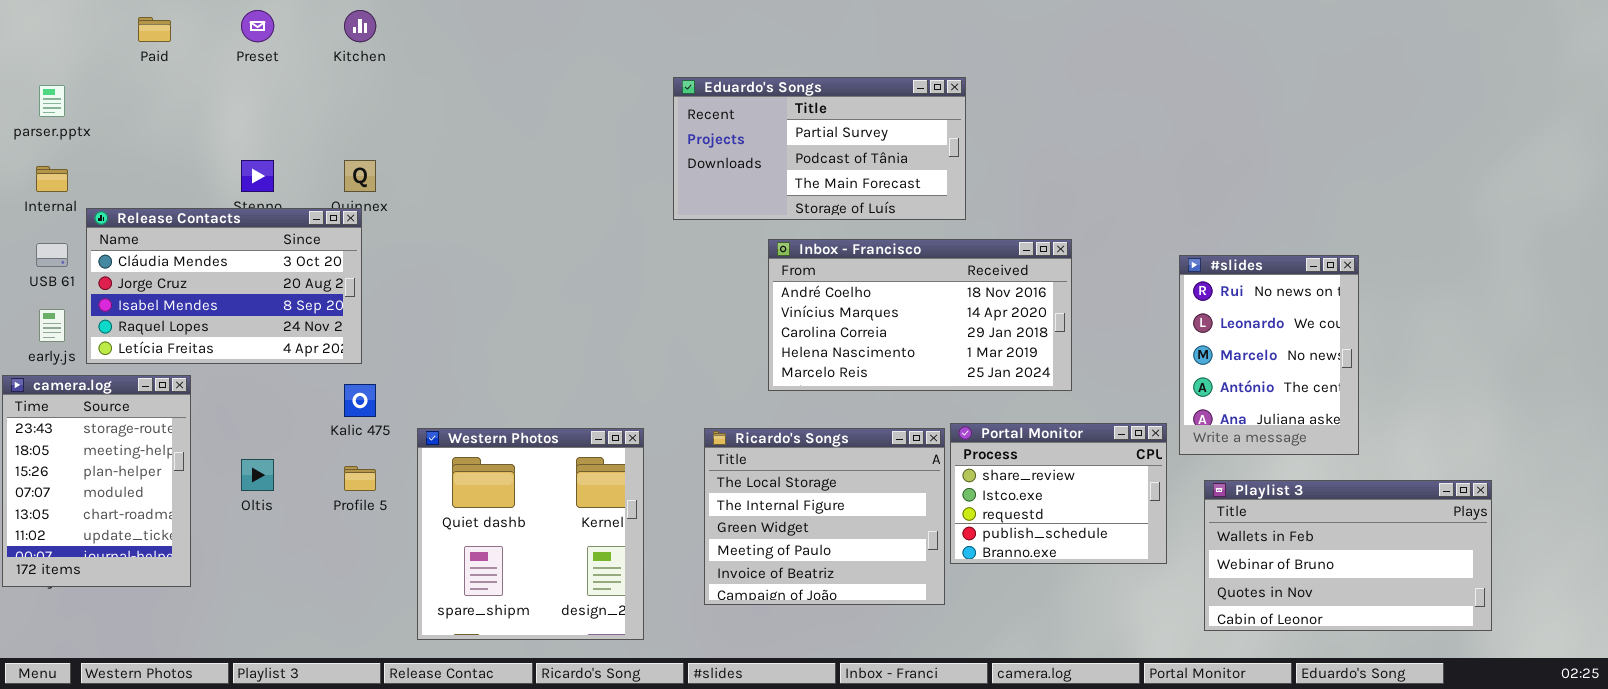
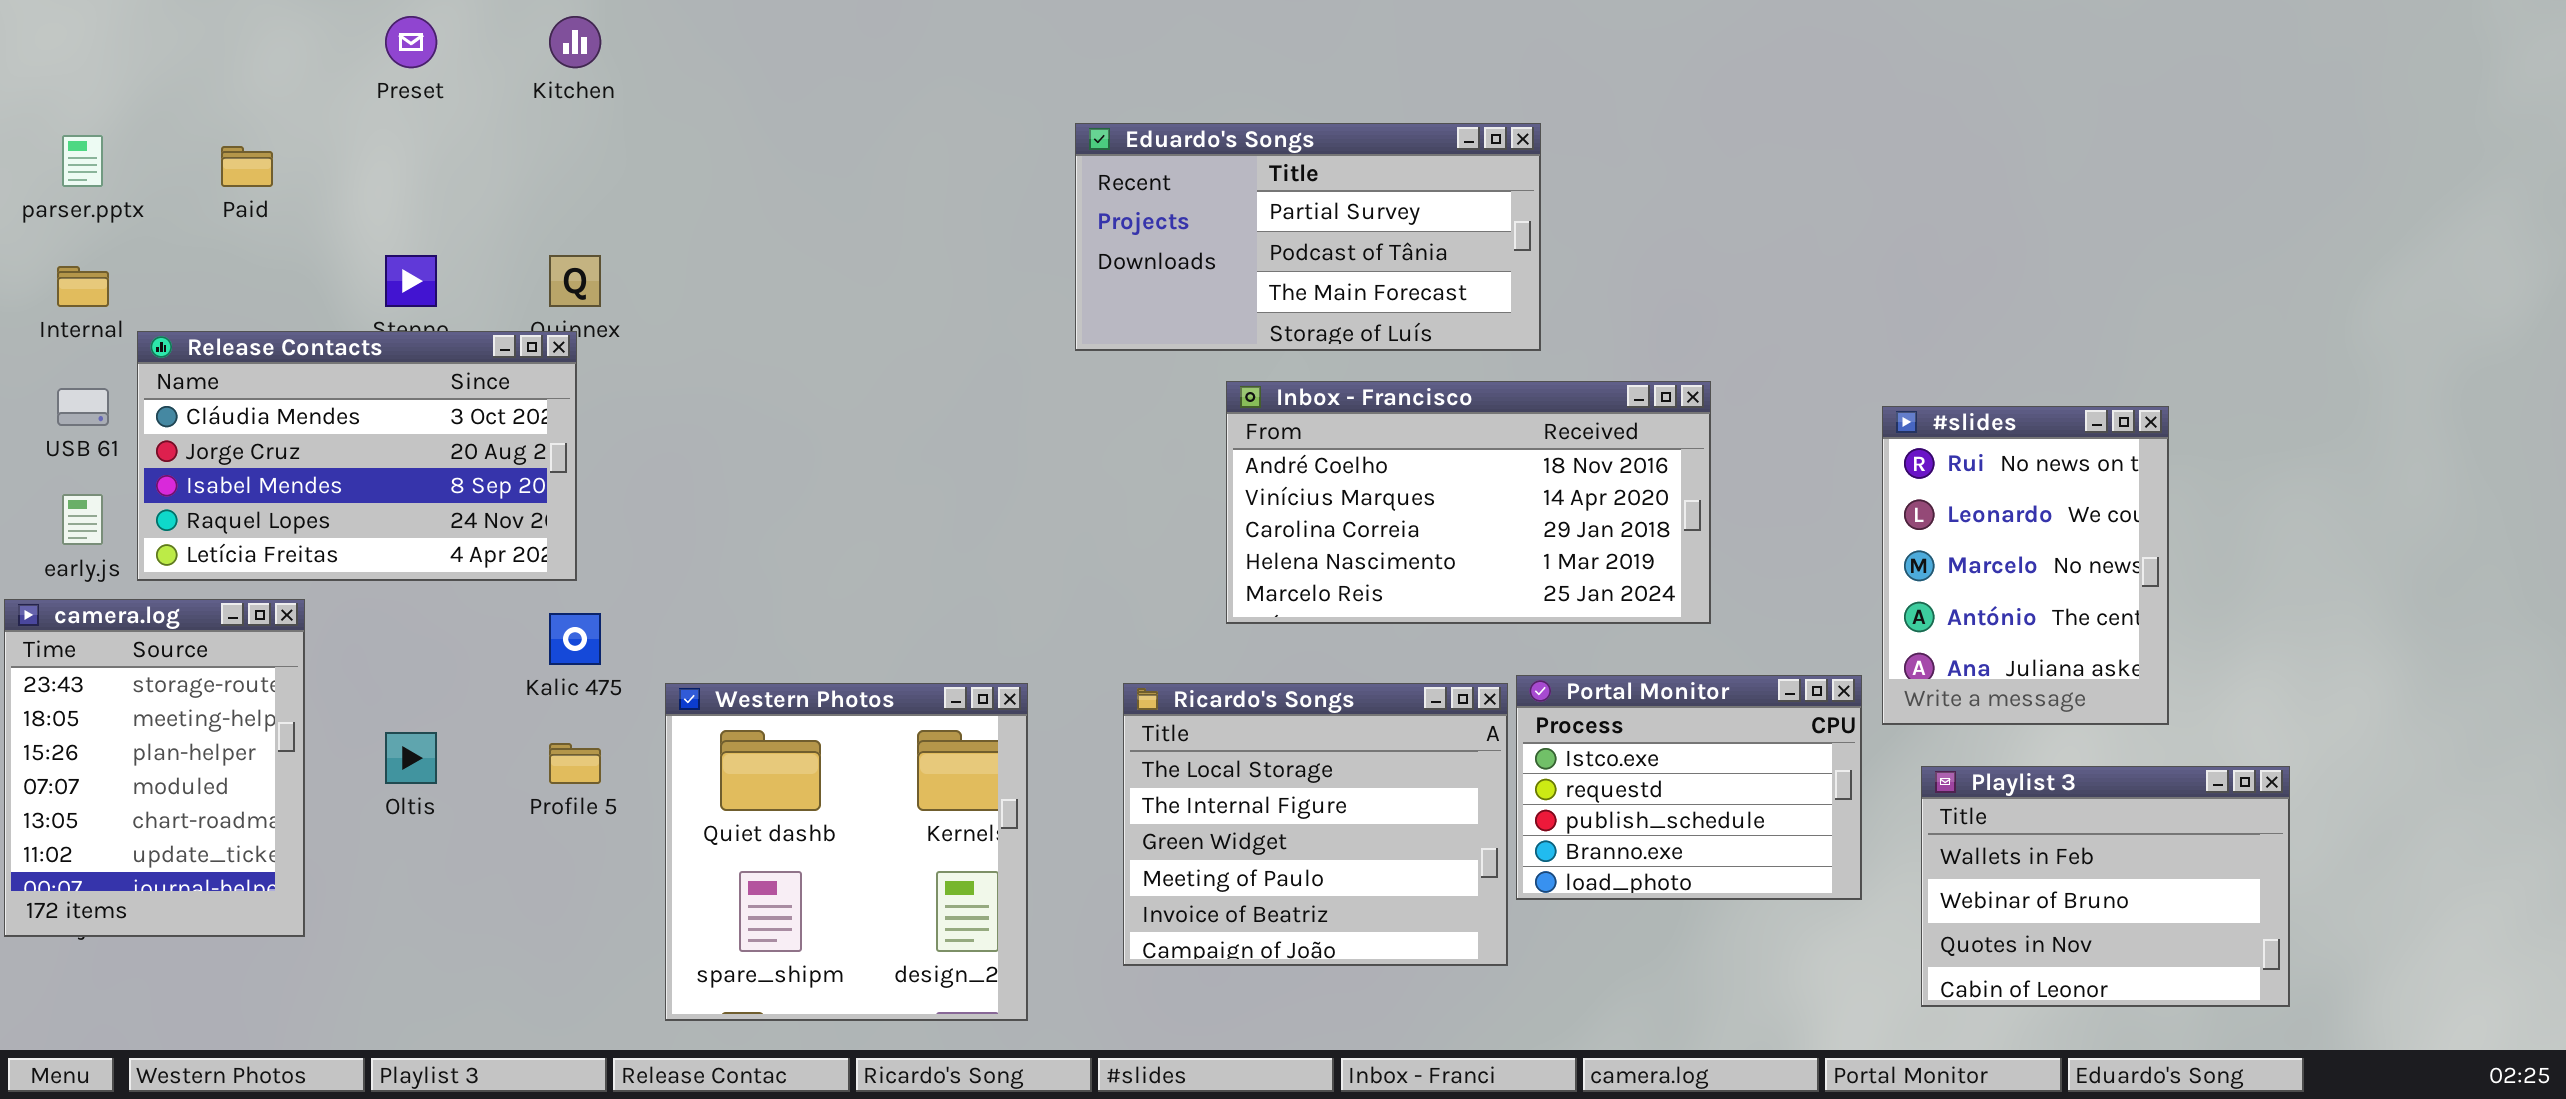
Paid: [138,17,171,42] -> [221,146,273,187], moved
Portal Monitor: [950,423,1167,564] -> [1516,675,1862,900], scrolled down 1 row
Playlist 3: [1204,480,1492,631] -> [1921,766,2290,1007], resized

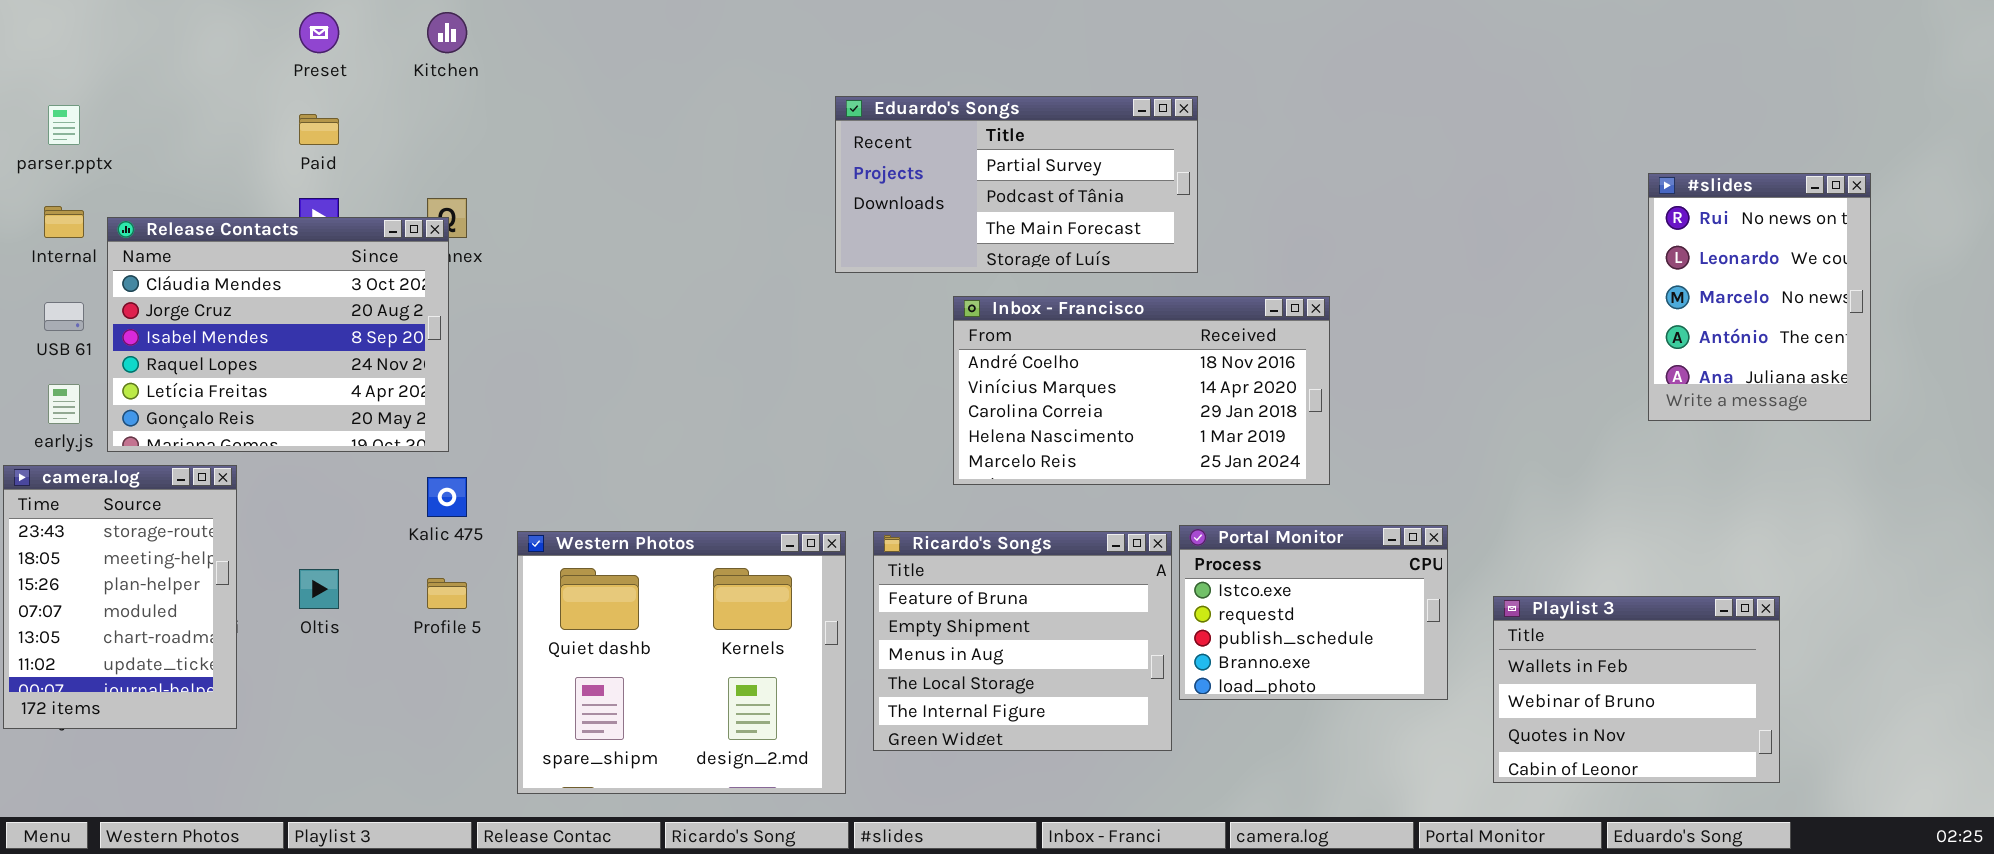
Paid: [221,146,273,187] -> [299,114,339,145], moved
Release Contacts: [137,331,577,581] -> [107,217,449,452], resized
#slides: [1882,406,2169,725] -> [1648,173,1871,421], moved
Western Photos: [665,683,1028,1021] -> [517,531,846,794], resized
Ricardo's Songs: [1123,683,1508,966] -> [873,531,1172,751], scrolled up 3 rows

